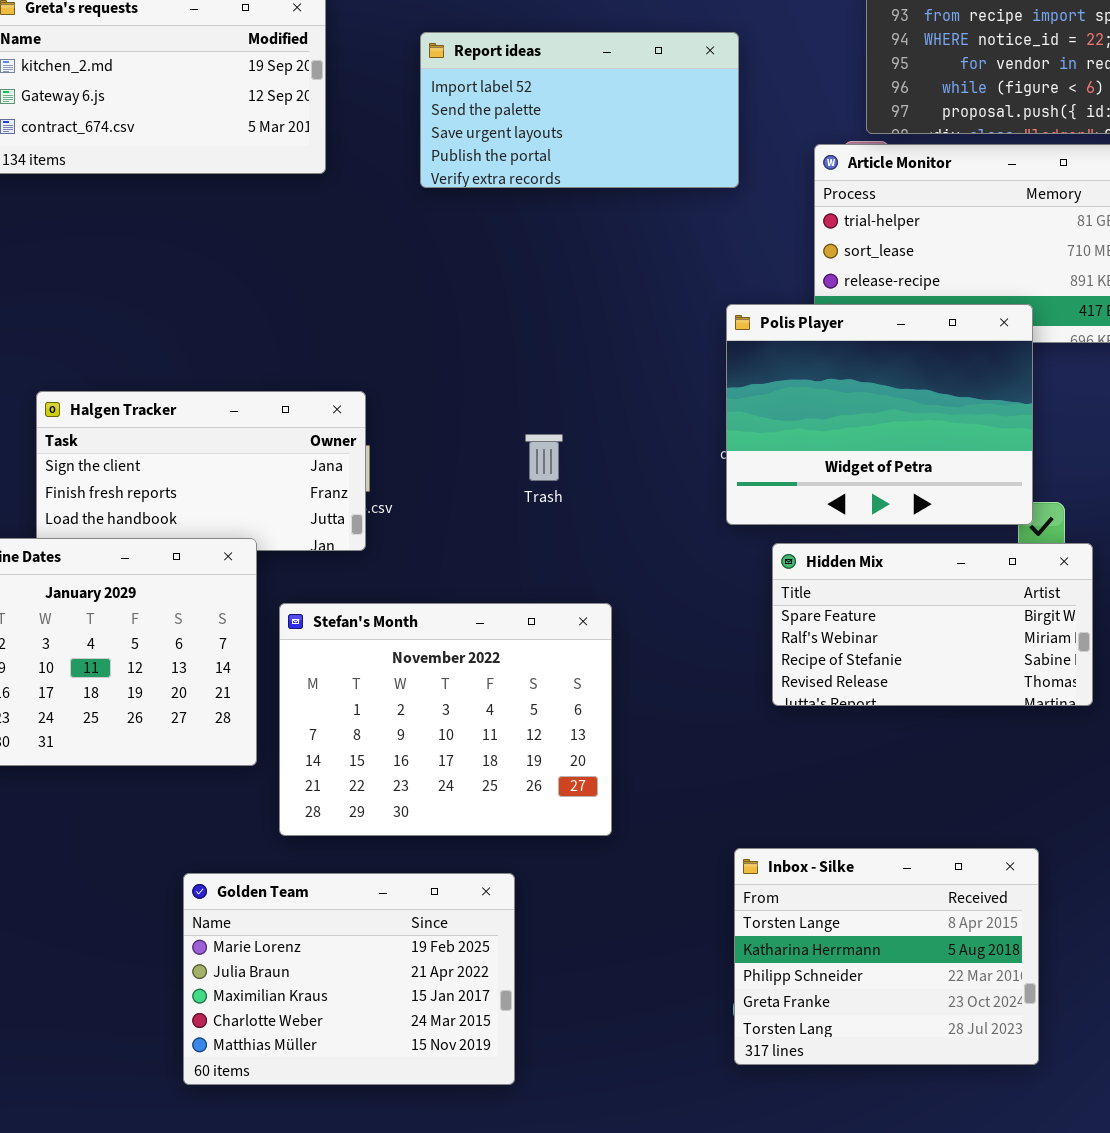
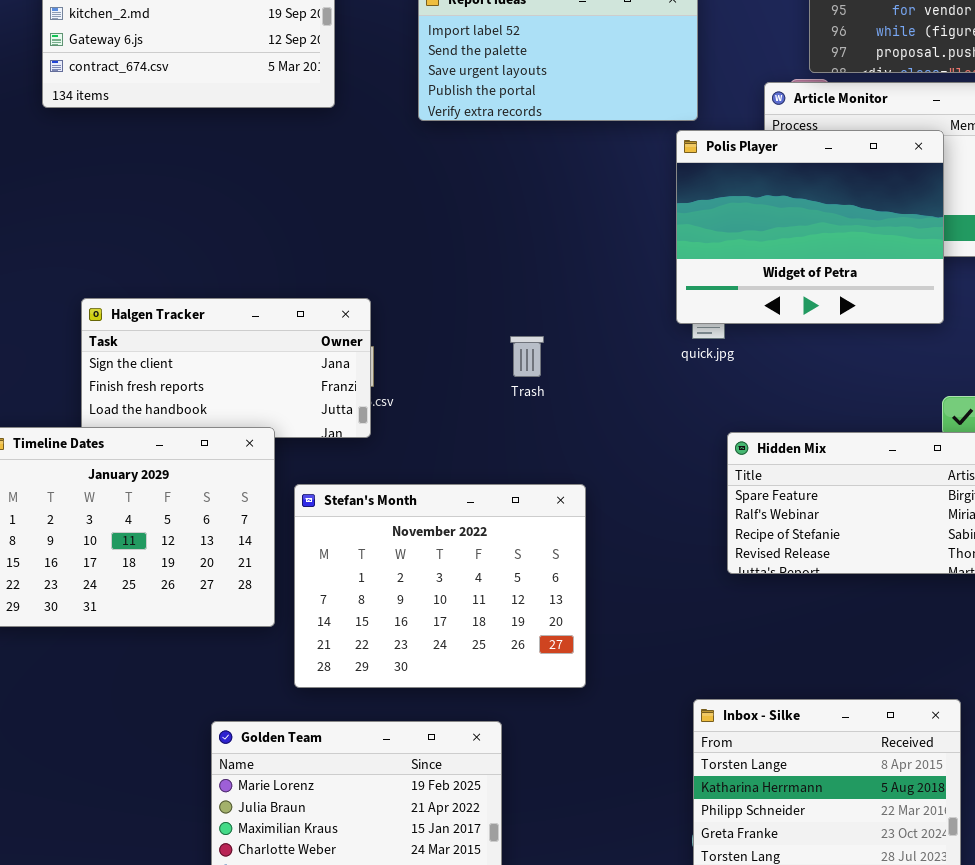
Polis Player: [726,304,1033,525] -> [676,130,944,324], moved

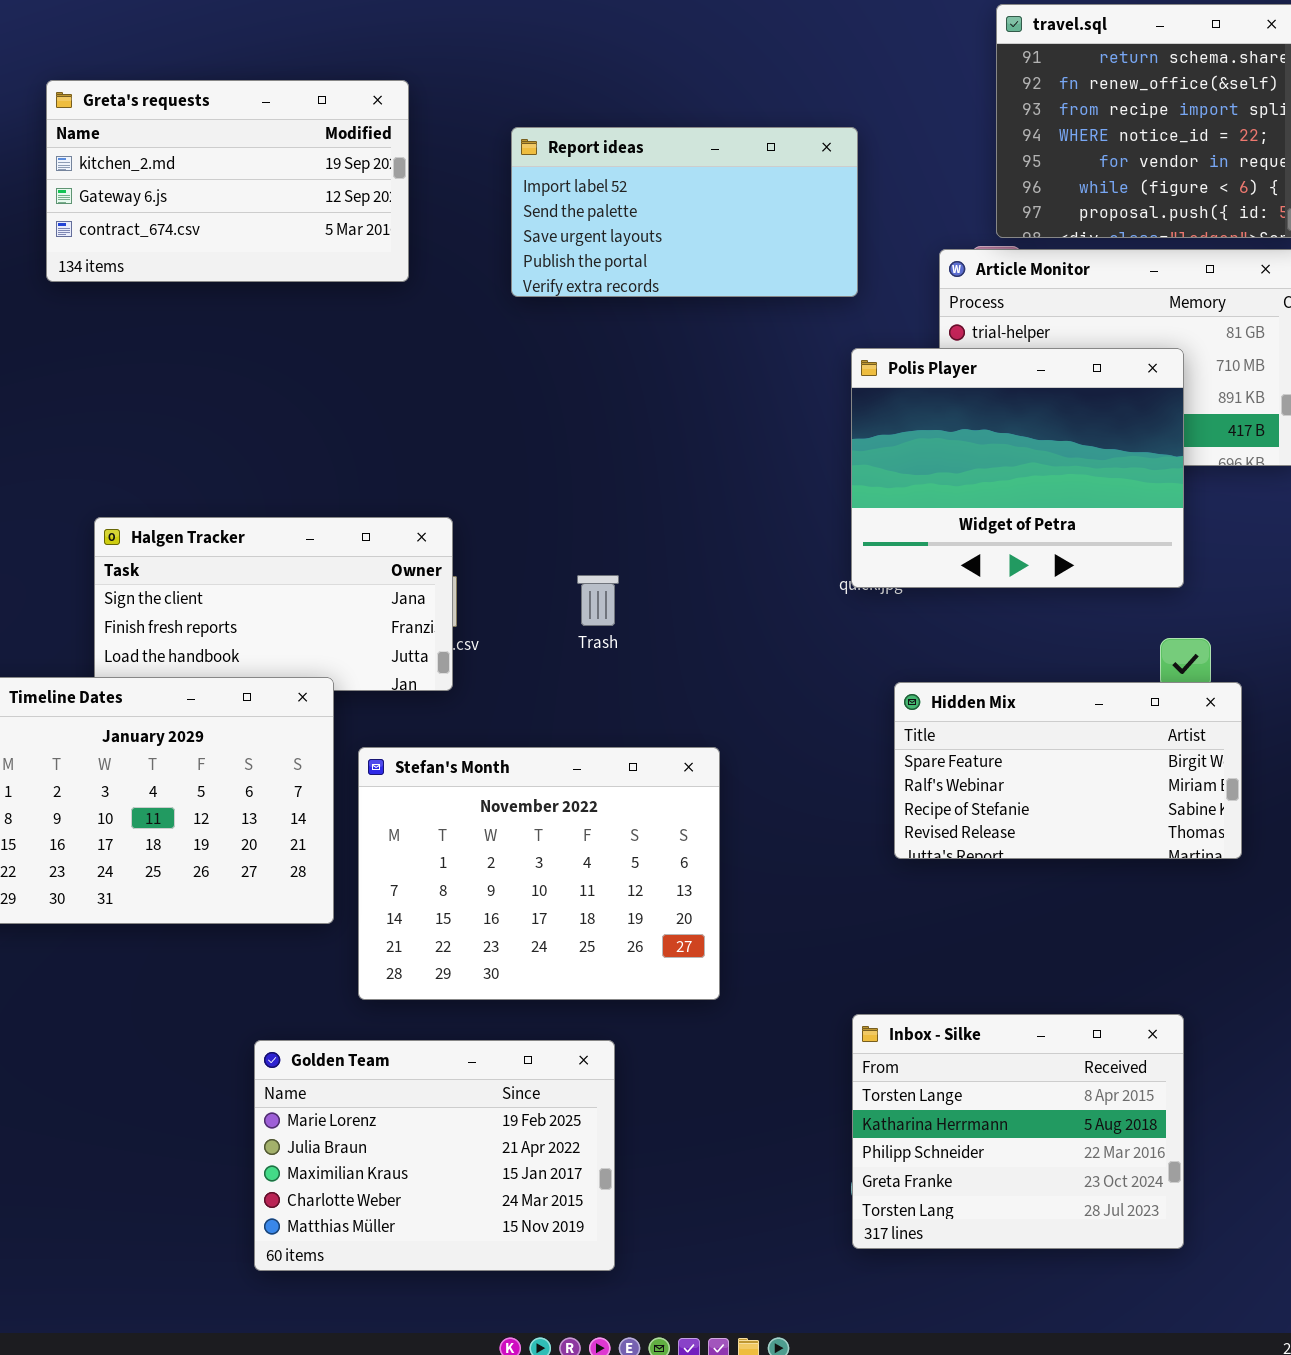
Polis Player: [676,130,944,324] -> [851,348,1184,588], moved
Trash: [510,336,544,377] -> [577,575,619,626], moved

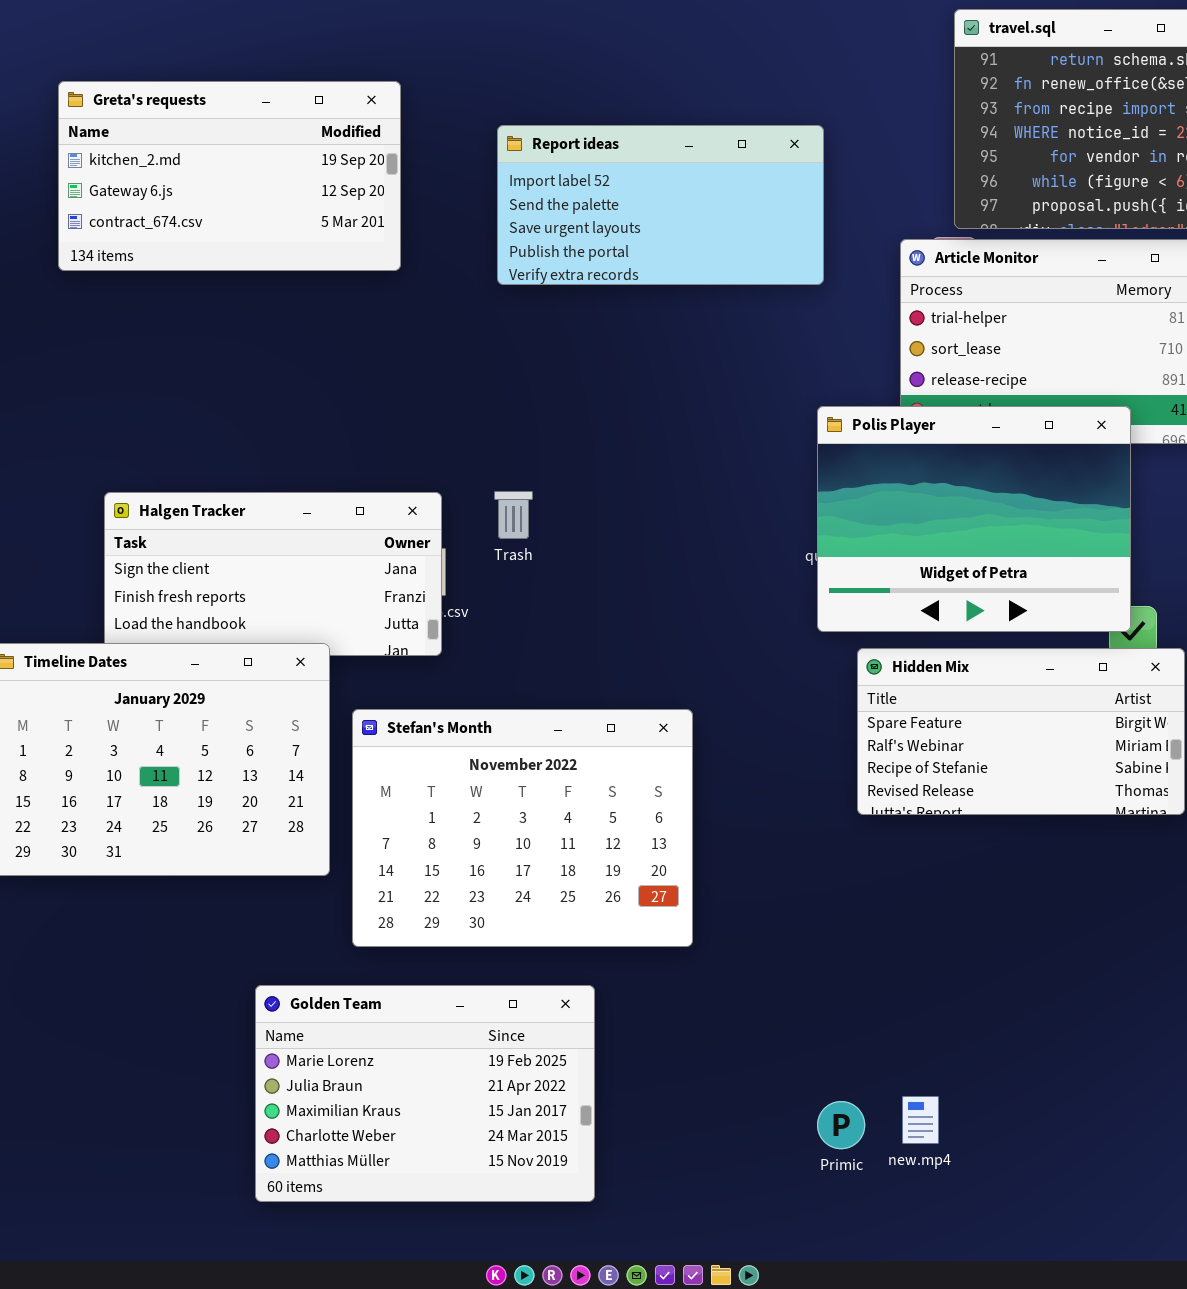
Polis Player: [851,348,1184,588] -> [817,406,1131,632], moved
Trash: [577,575,619,626] -> [494,491,533,539], moved
Inbox - Silke: [852,1014,1184,1249] -> none, closed

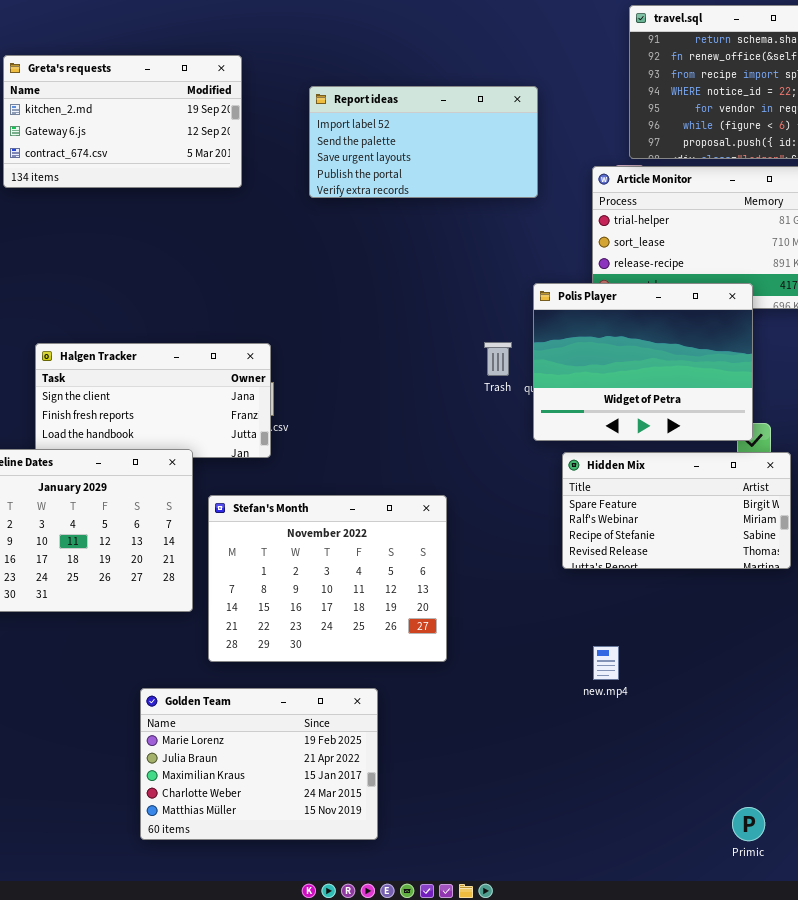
Trash: [494,491,533,539] -> [484,342,512,376], moved
new.mp4: [902,1096,939,1144] -> [593,646,619,680], moved
Primic: [817,1101,865,1149] -> [732,807,765,841], moved

